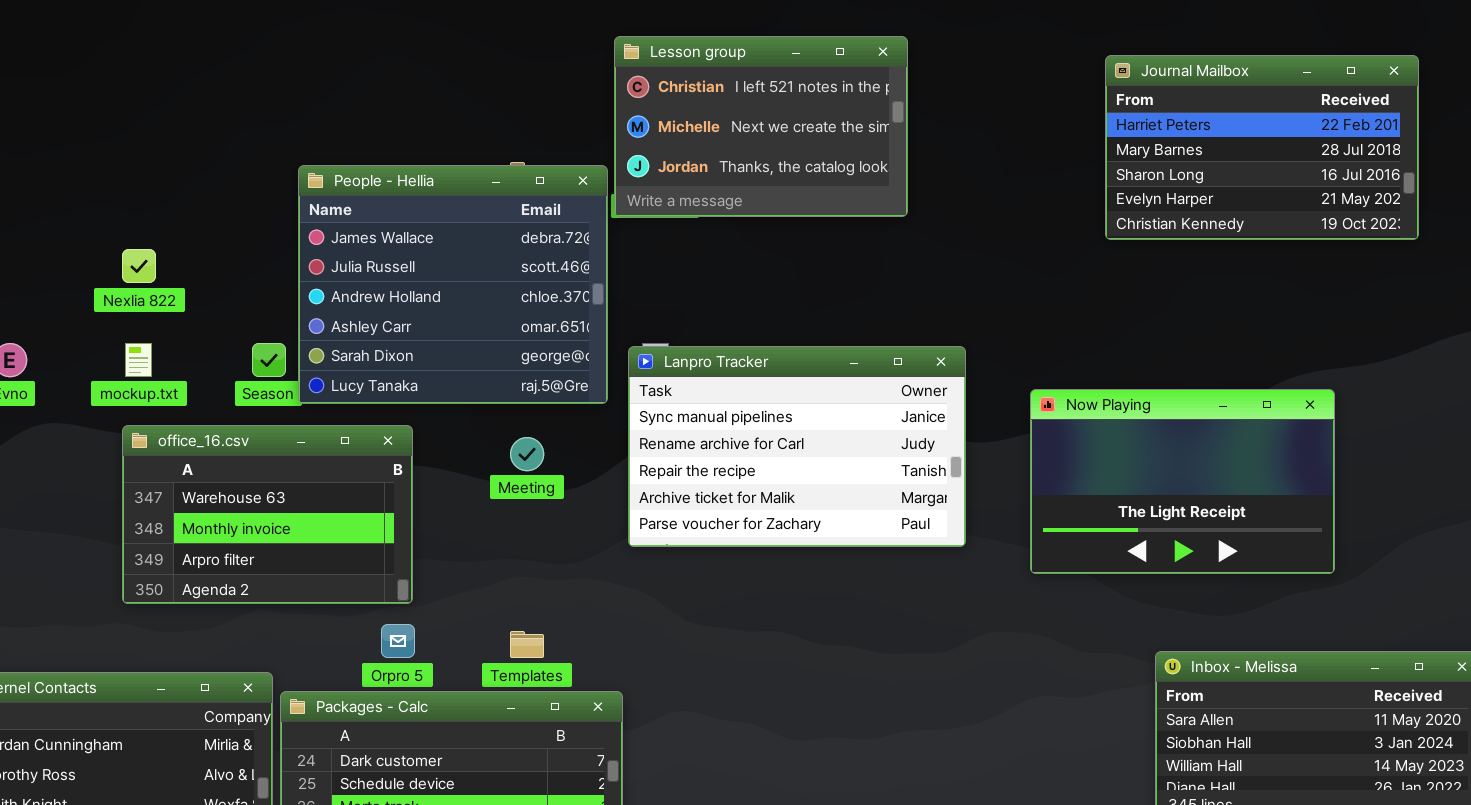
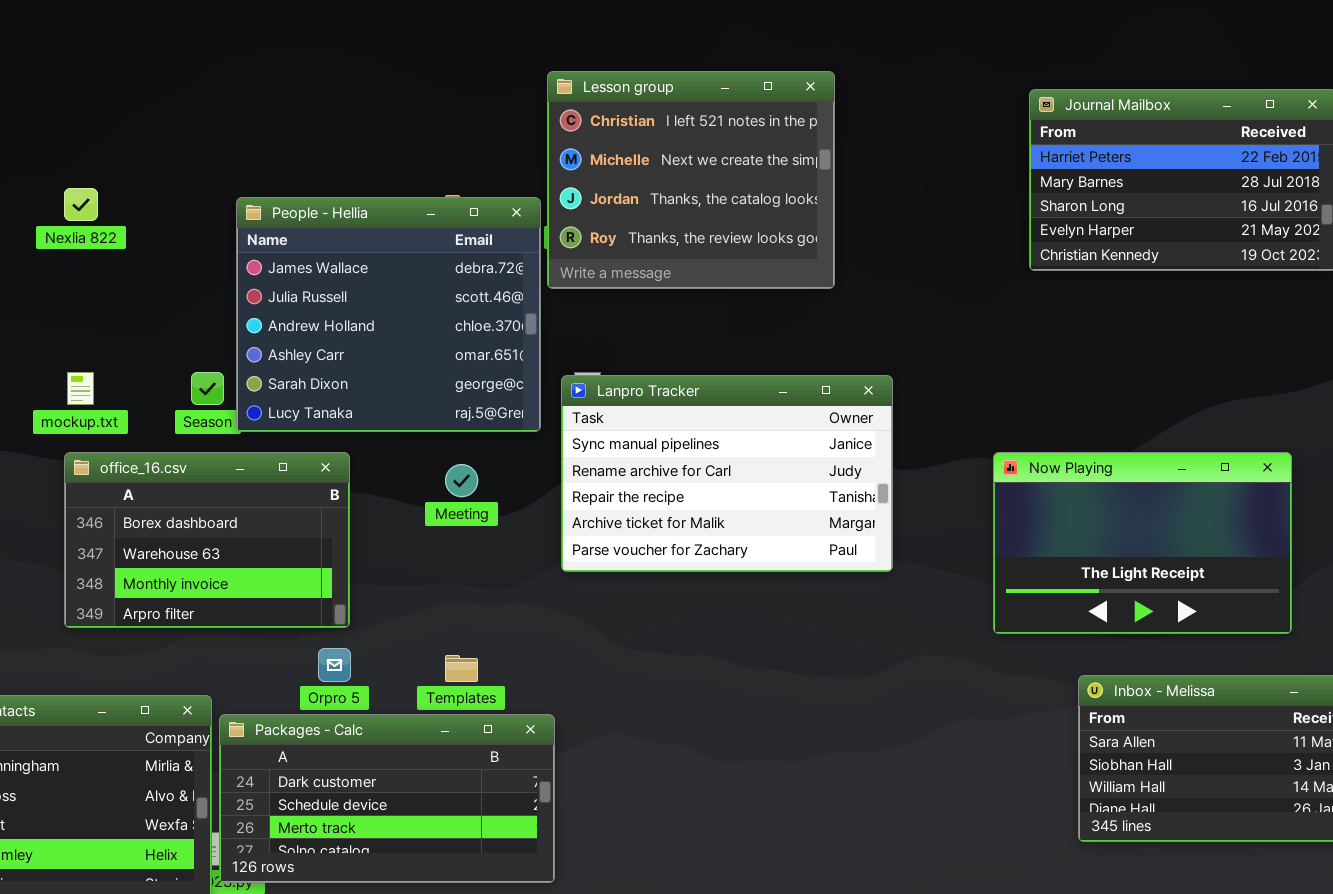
Lesson group: [614,36,908,217] -> [547,71,835,289], resized
Nexlia 822: [122,249,156,283] -> [64,188,98,221], moved
Now Playing: [1030,389,1335,574] -> [993,452,1292,634], moved
office_16.csv: [122,425,413,604] -> [64,452,350,628], scrolled up 1 row

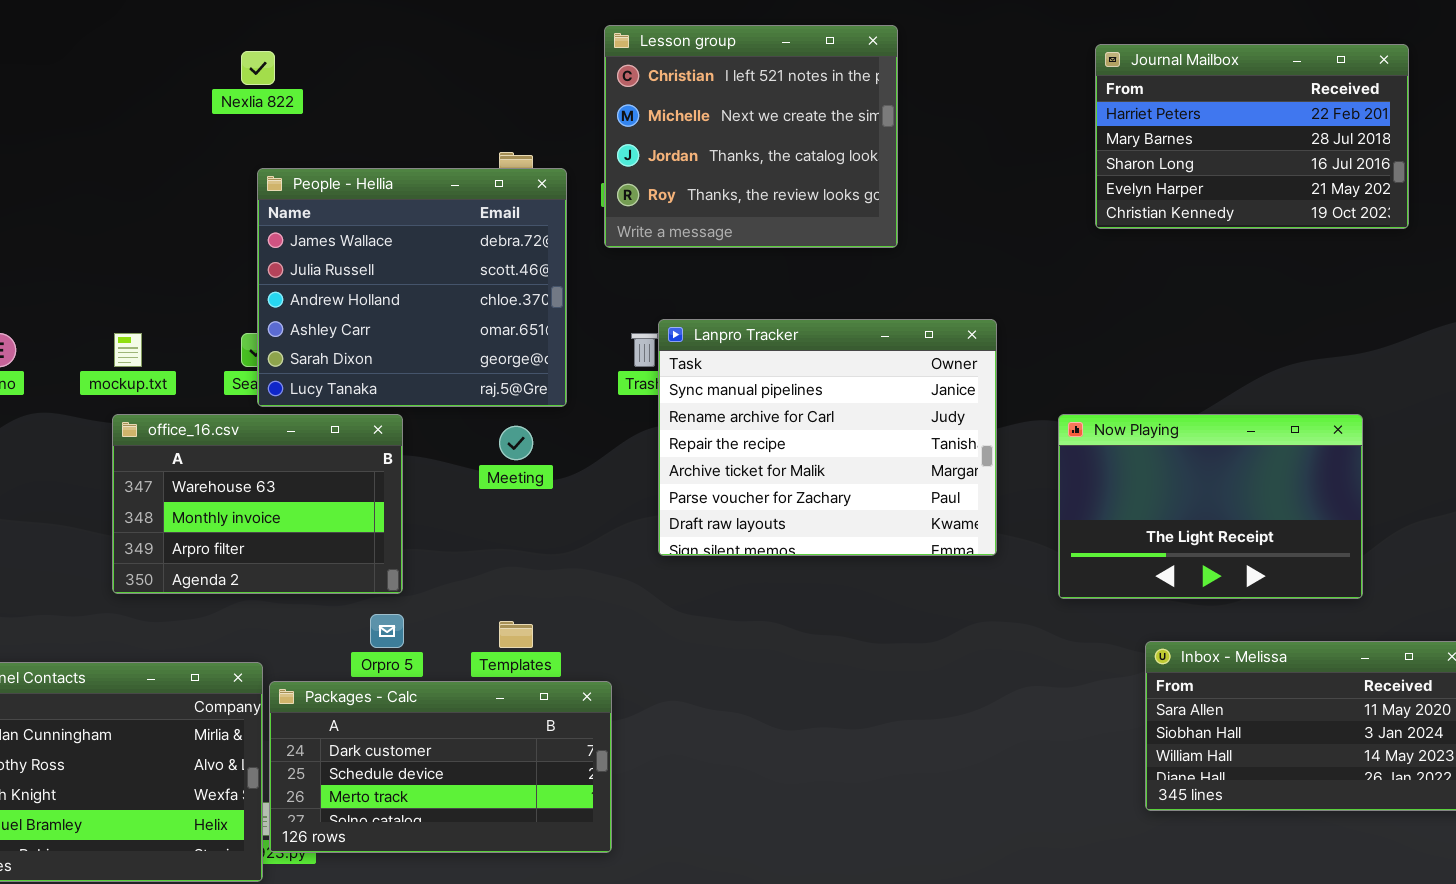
Nexlia 822: [64,188,98,221] -> [241,51,275,85], moved
People - Hellia: [236,197,541,432] -> [257,168,567,407], moved
Lanpro Tracker: [561,375,893,572] -> [658,319,997,556], moved, resized
office_16.csv: [64,452,350,628] -> [112,414,403,594], scrolled down 1 row

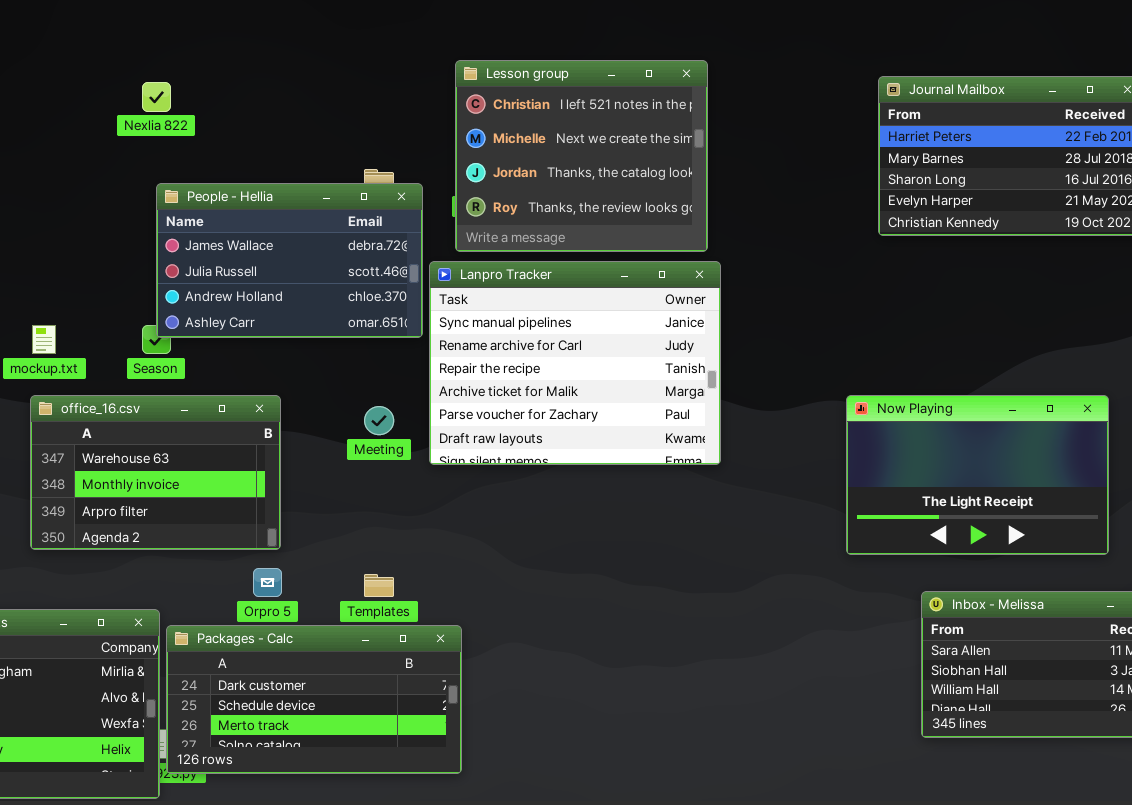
People - Hellia: [257,168,567,407] -> [156,183,423,338], resized
Lanpro Tracker: [658,319,997,556] -> [429,261,721,465], moved

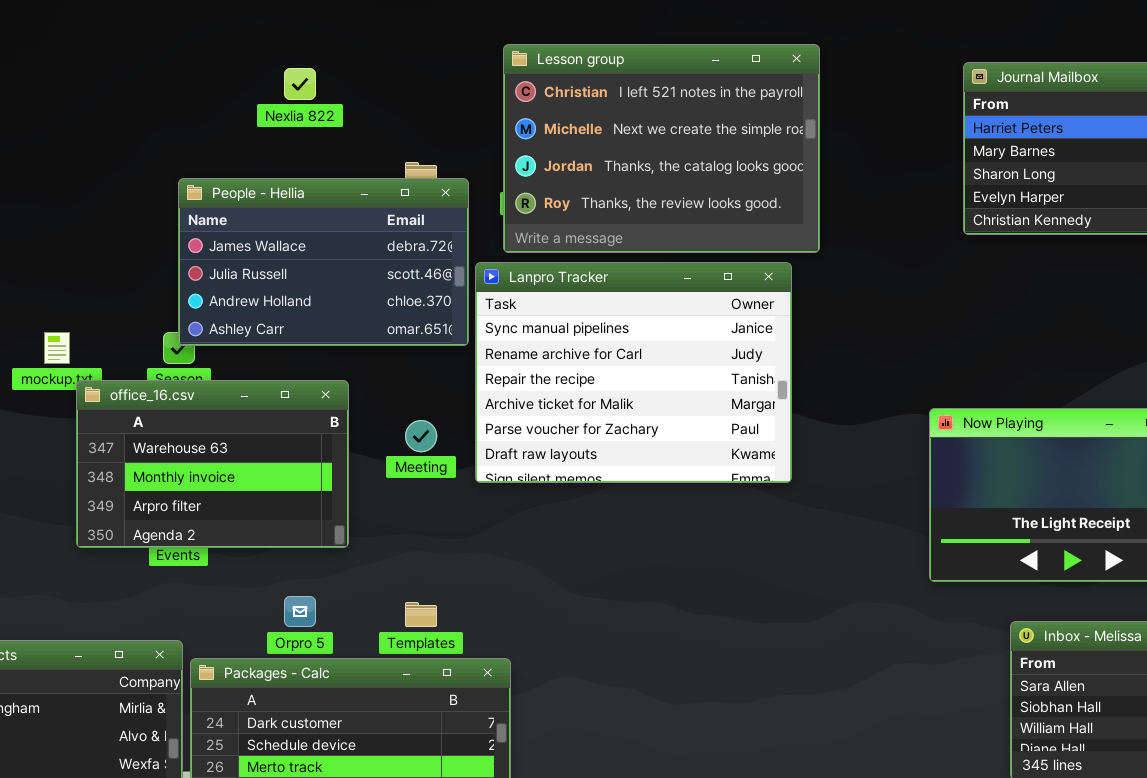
Lesson group: [455,60,708,252] -> [503,44,820,253], resized
Nexlia 822: [142,82,171,112] -> [284,68,316,100], moved
office_16.csv: [30,395,281,550] -> [76,380,349,548], moved

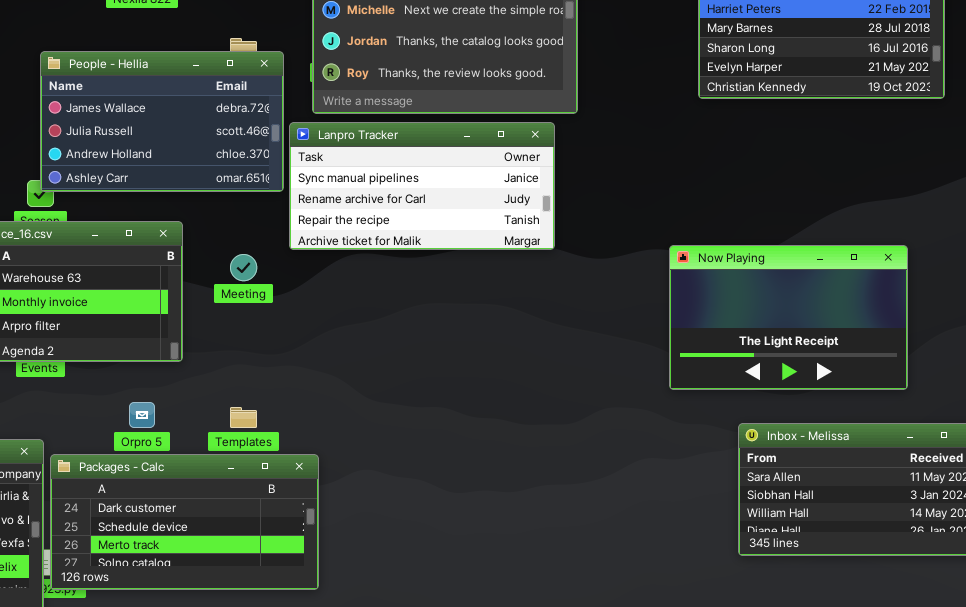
Lanpro Tracker: [475,262,792,483] -> [289,122,555,250], resized

